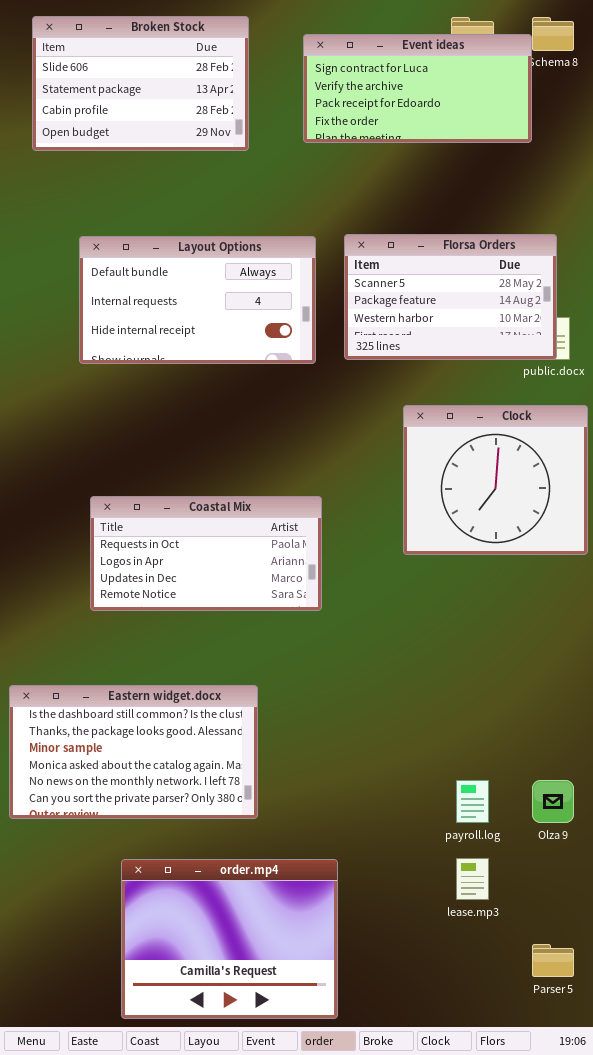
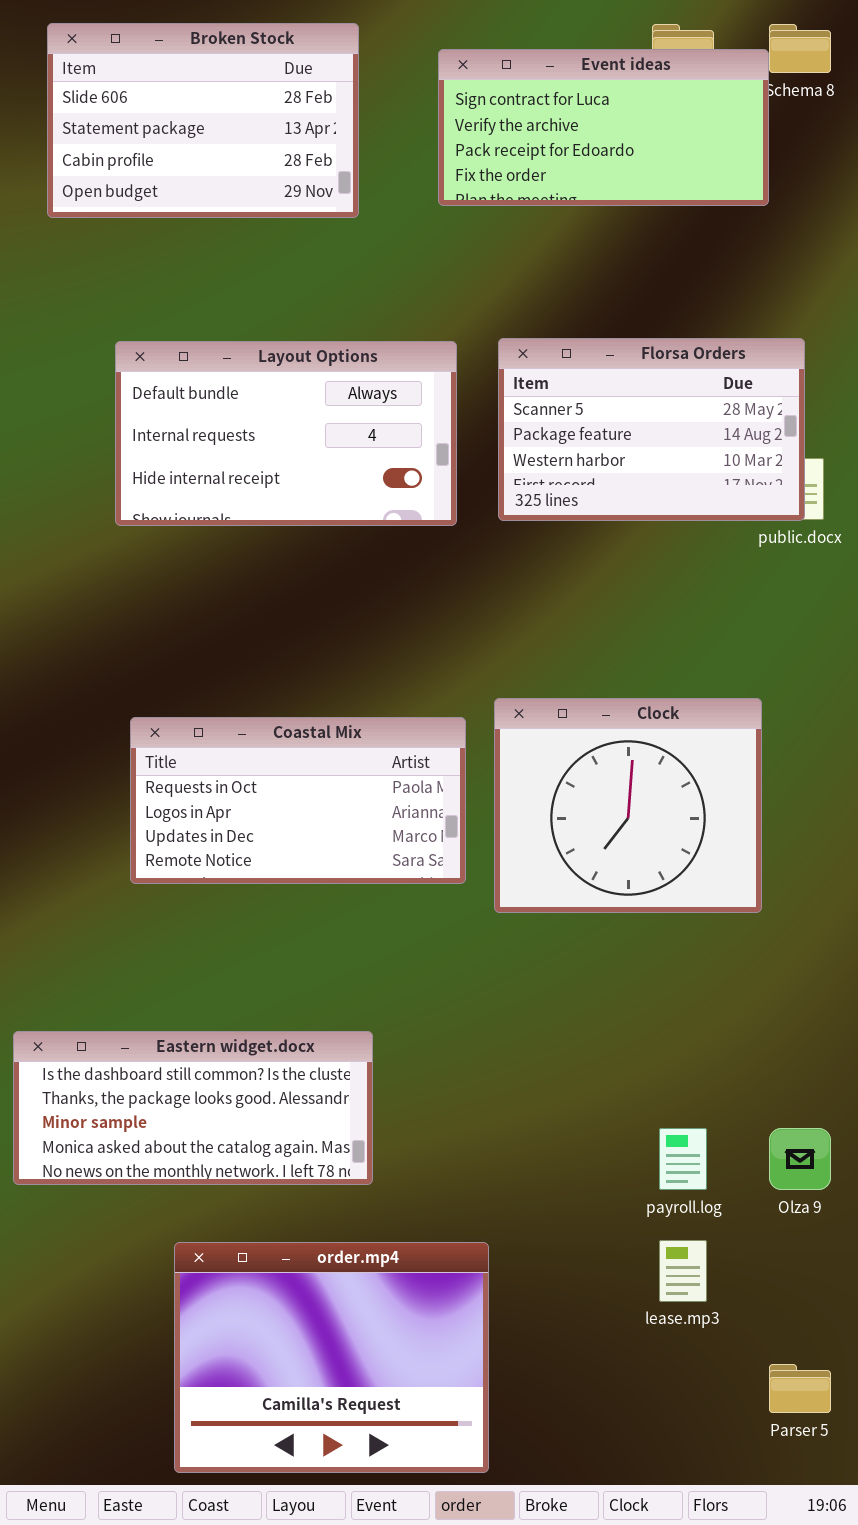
Clock: [403,405,588,555] -> [494,698,762,913], moved
Eastern widget.docx: [9,685,258,819] -> [13,1031,373,1185], resized

